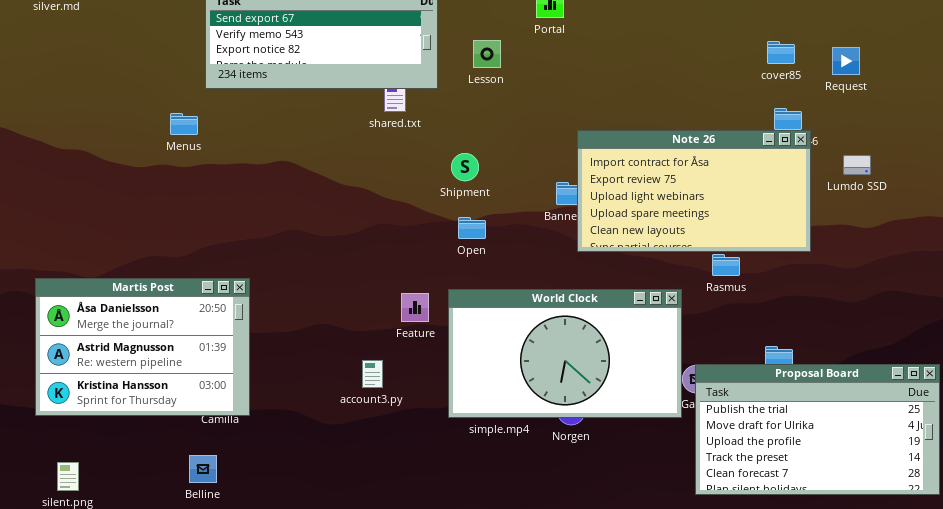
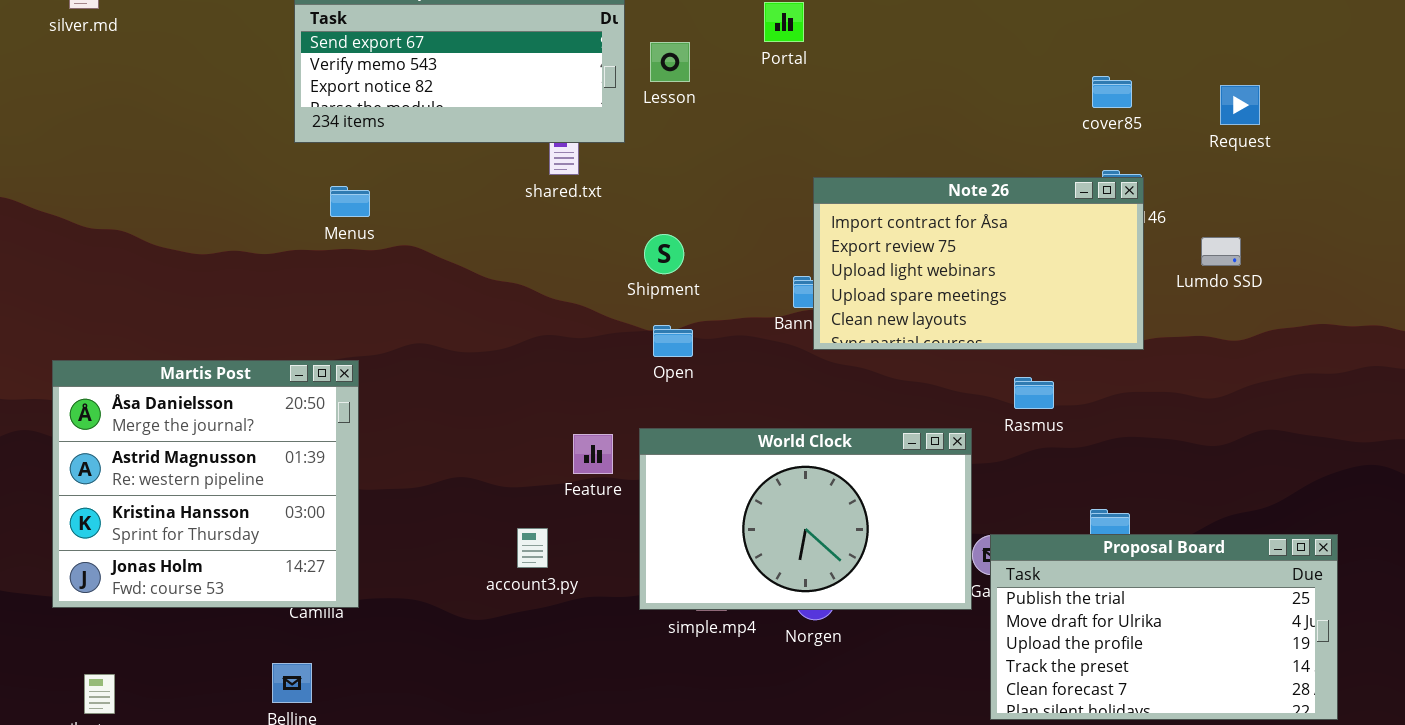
Lesson: [473,40,501,68] -> [650,42,690,82], moved
Request: [832,47,860,75] -> [1220,85,1260,125], moved
Menus: [170,113,198,135] -> [330,186,370,217], moved
Note 26: [577,130,811,252] -> [813,177,1144,350], moved
Martis Post: [35,278,250,416] -> [52,360,359,608], resized

